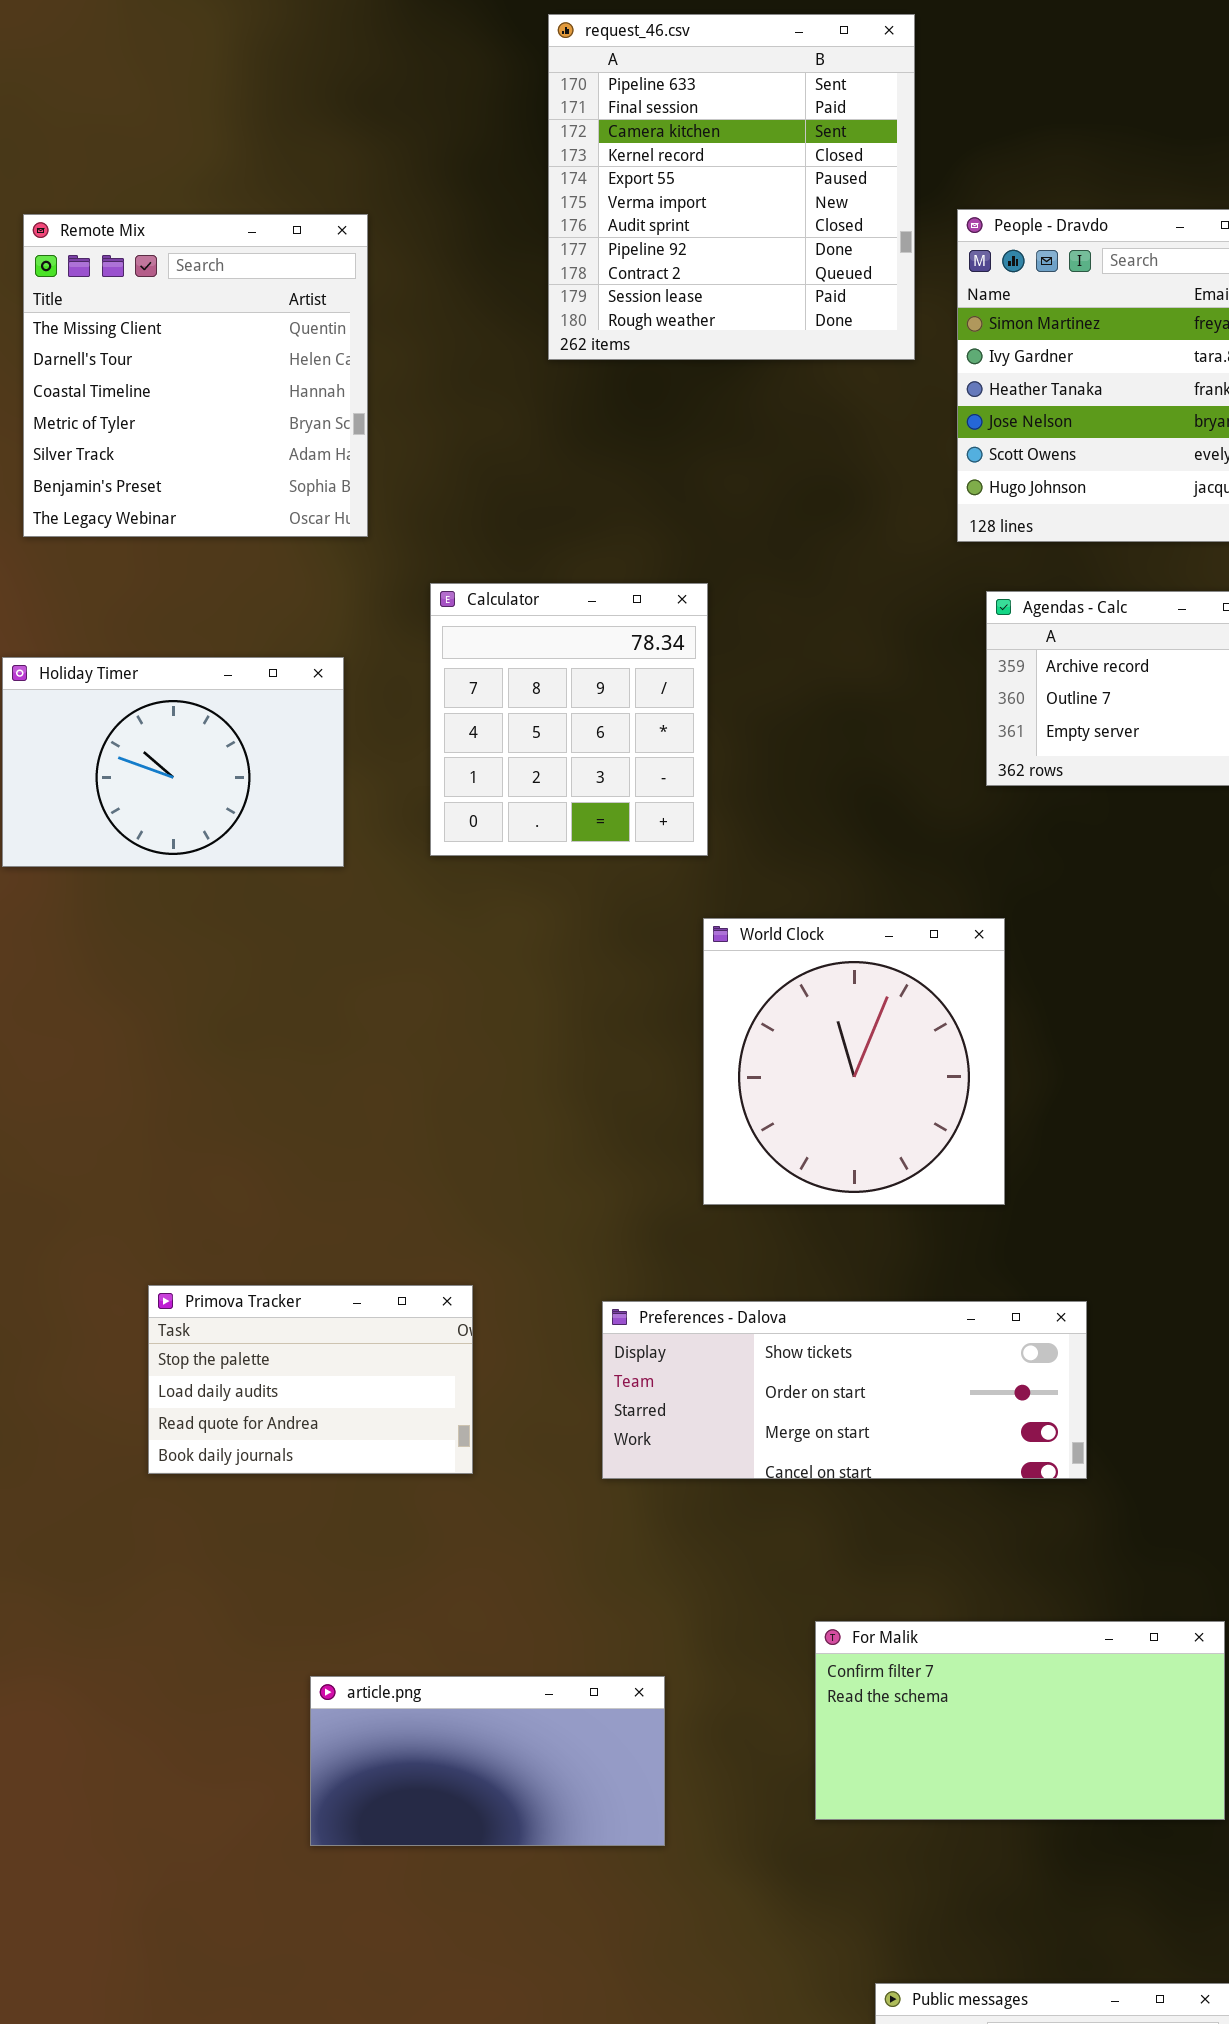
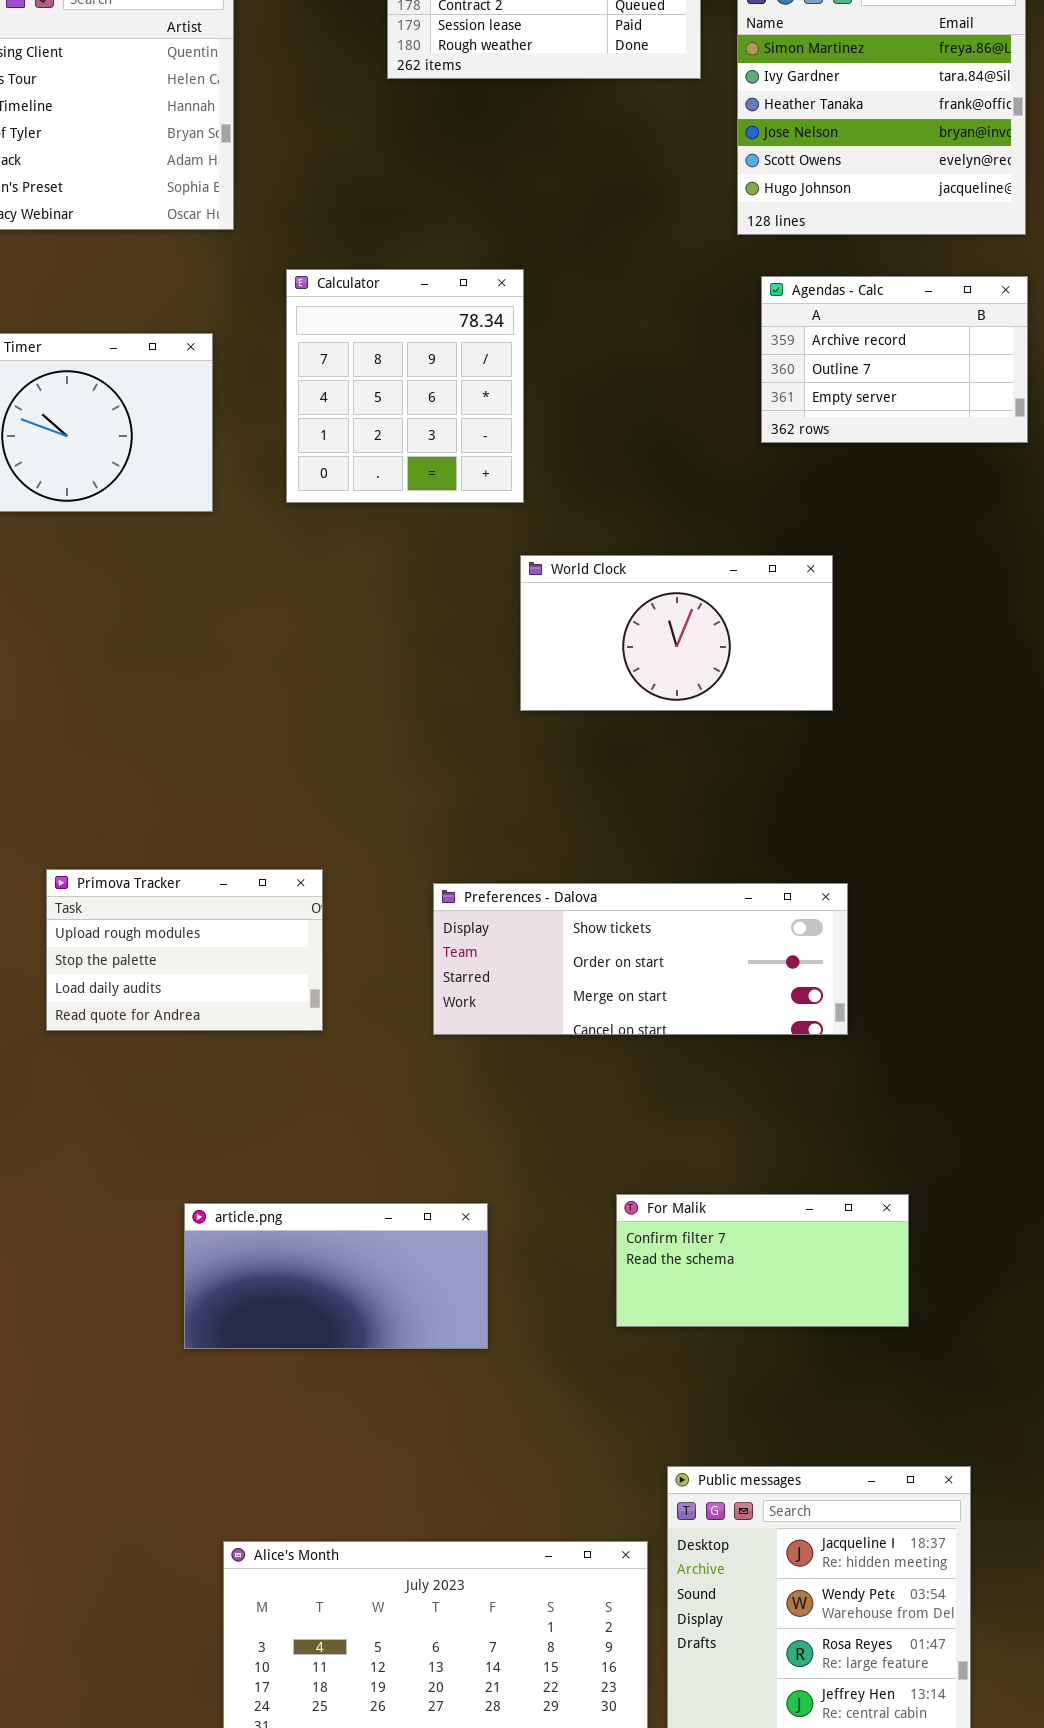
World Clock: [703,918,1005,1205] -> [520,555,833,711], resized
Primova Tracker: [148,1285,473,1474] -> [46,869,323,1031], scrolled up 1 row
For Malik: [815,1621,1225,1820] -> [616,1194,909,1327], resized

